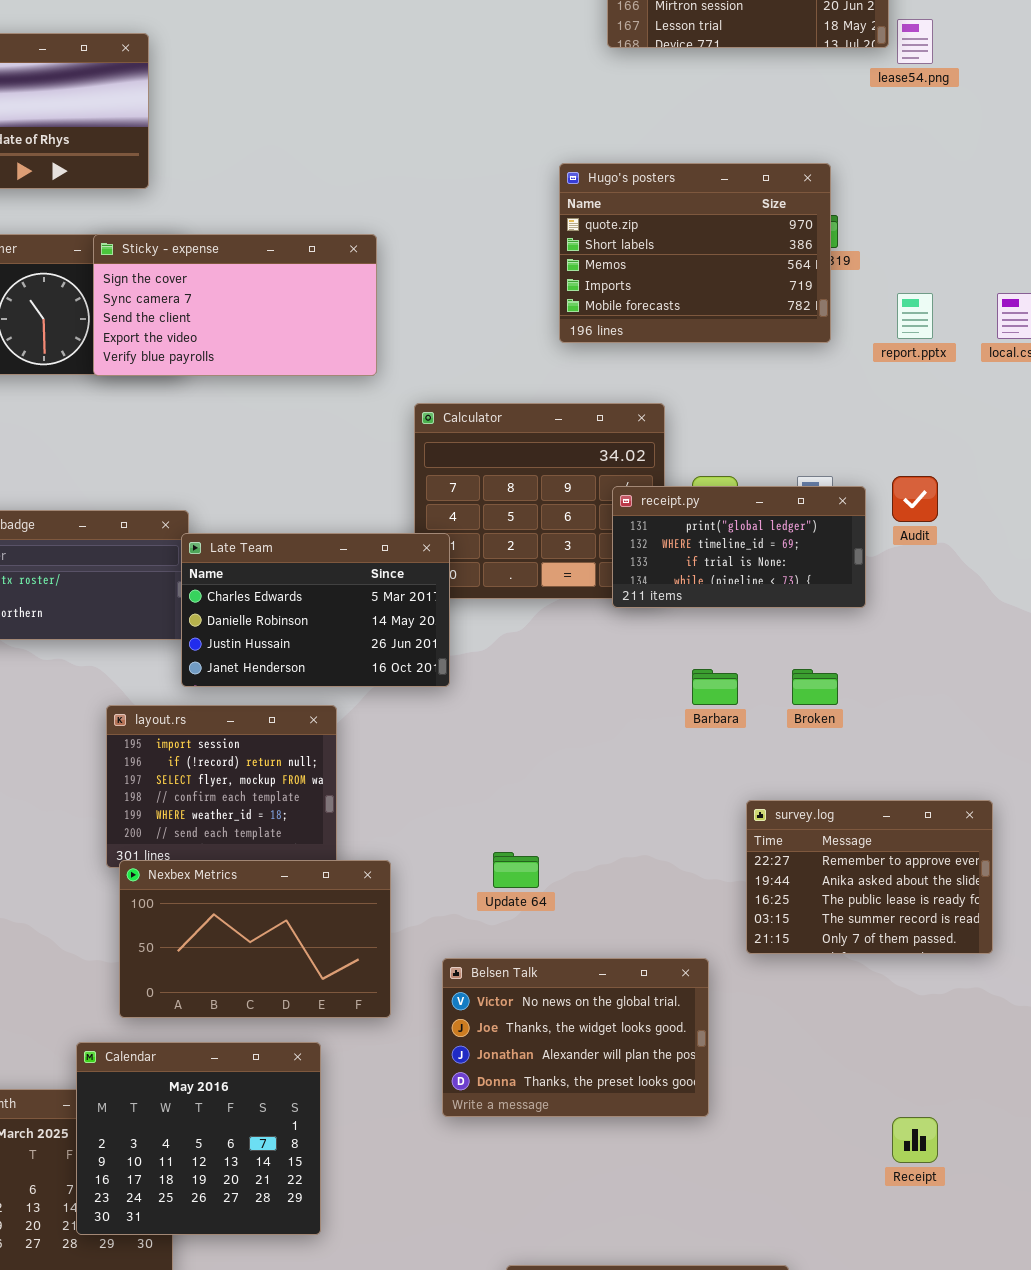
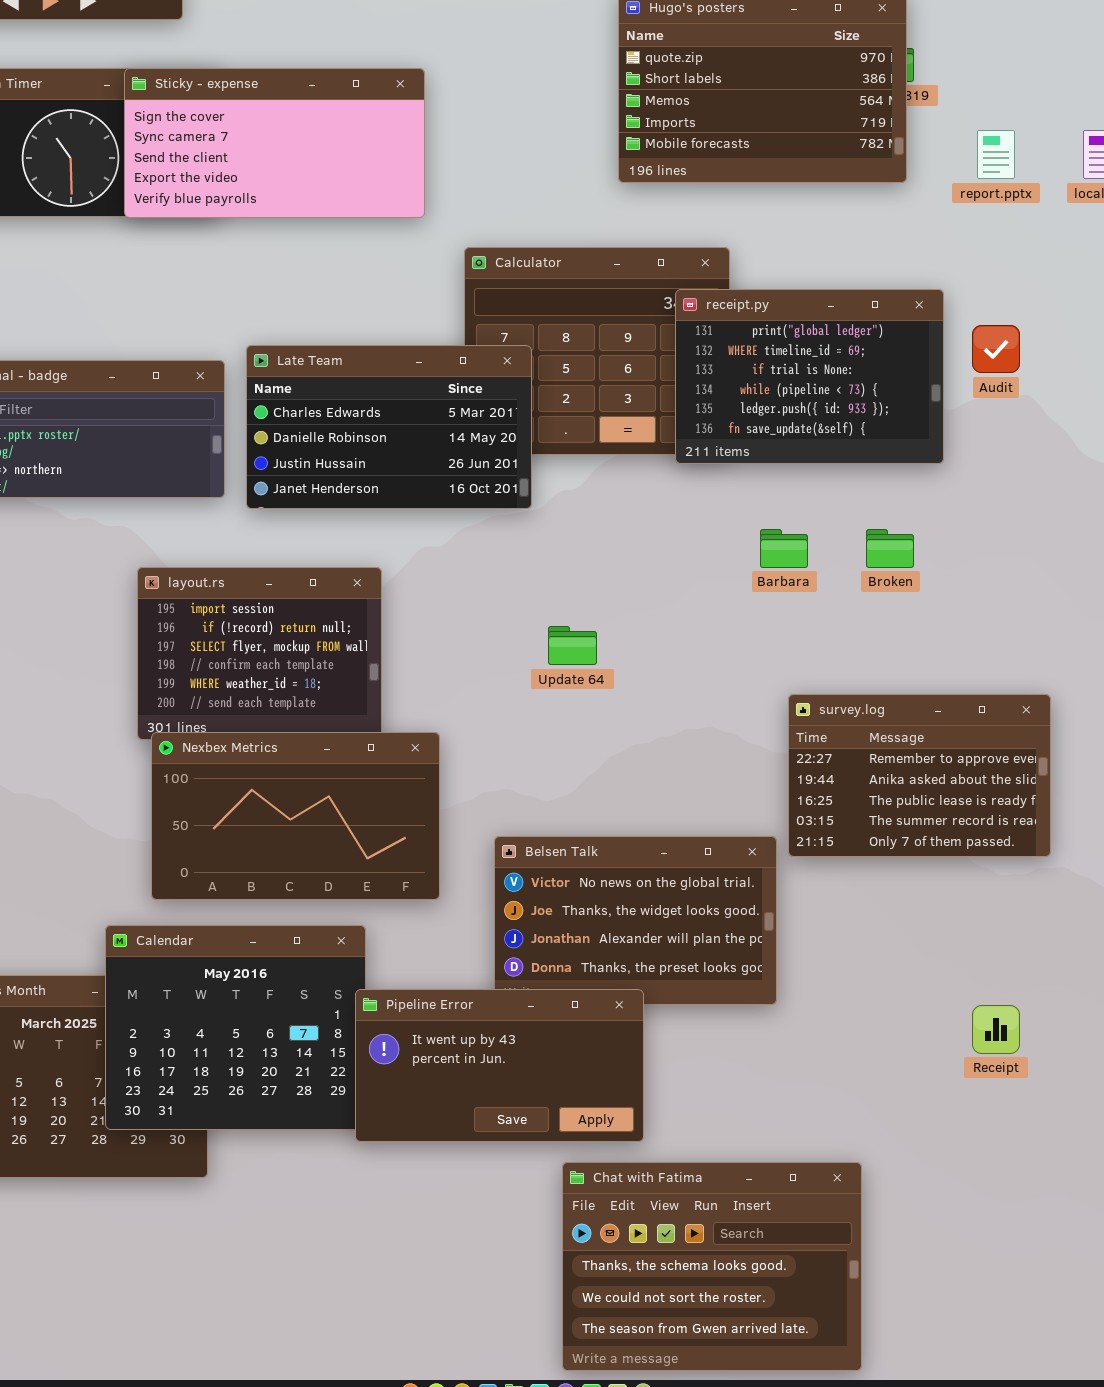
receipt.py: [612,486,866,608] -> [675,289,944,464], resized
Late Team: [181,533,450,687] -> [246,345,532,509], moved
survey.log: [746,800,993,954] -> [788,694,1051,857], moved
Update 64: [493,852,539,888] -> [548,626,597,665], moved
Pipeline Error: none -> [355,989,644,1142], opened

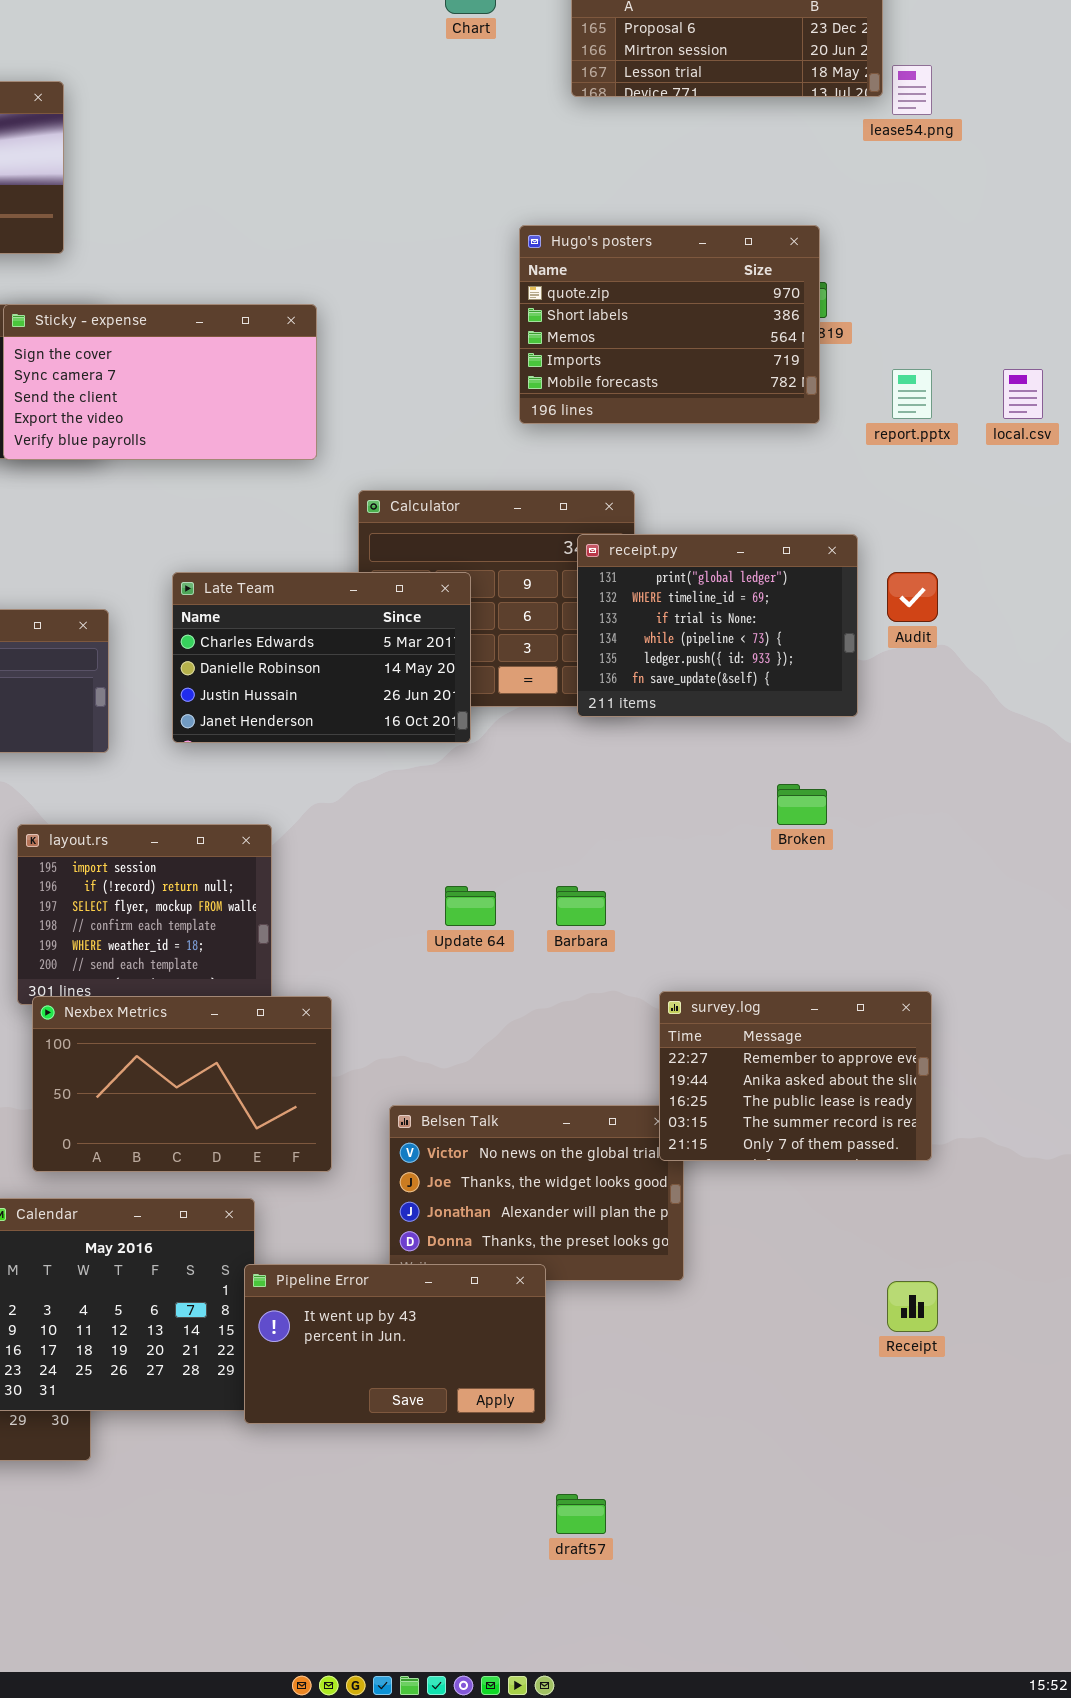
Late Team: [246,345,532,509] -> [172,572,471,743], moved
Barbara: [760,529,808,568] -> [556,886,606,926], moved
survey.log: [788,694,1051,857] -> [659,991,932,1161], moved
Chat with Fatima: [562,1162,862,1371] -> none, closed

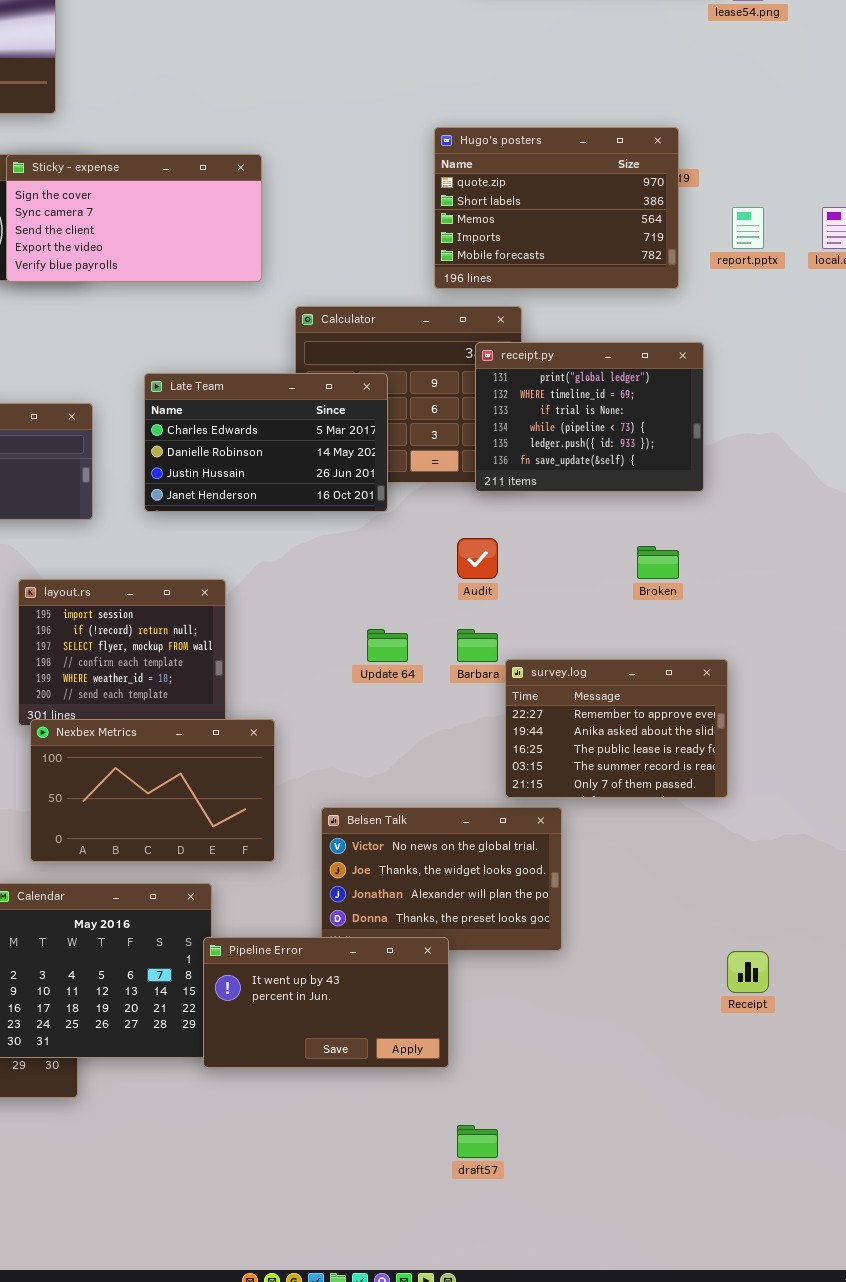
Hugo's posters: [519,225,820,424] -> [434,127,679,289], moved
Audit: [887,572,938,622] -> [457,538,498,579], moved
survey.log: [659,991,932,1161] -> [505,659,728,798], moved

